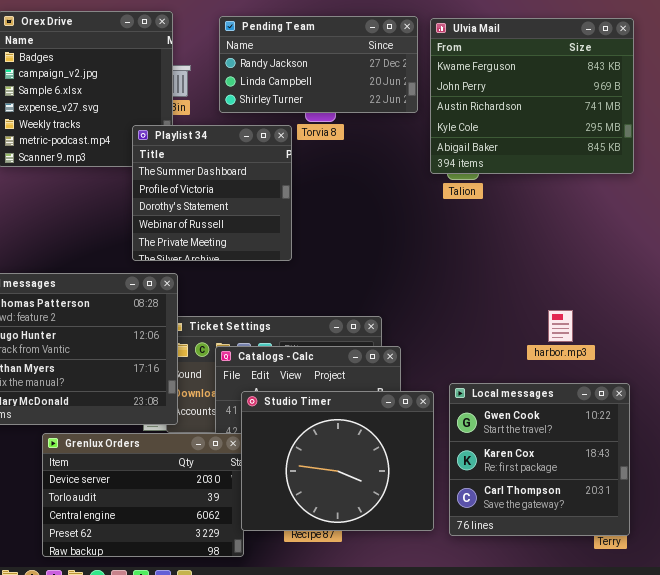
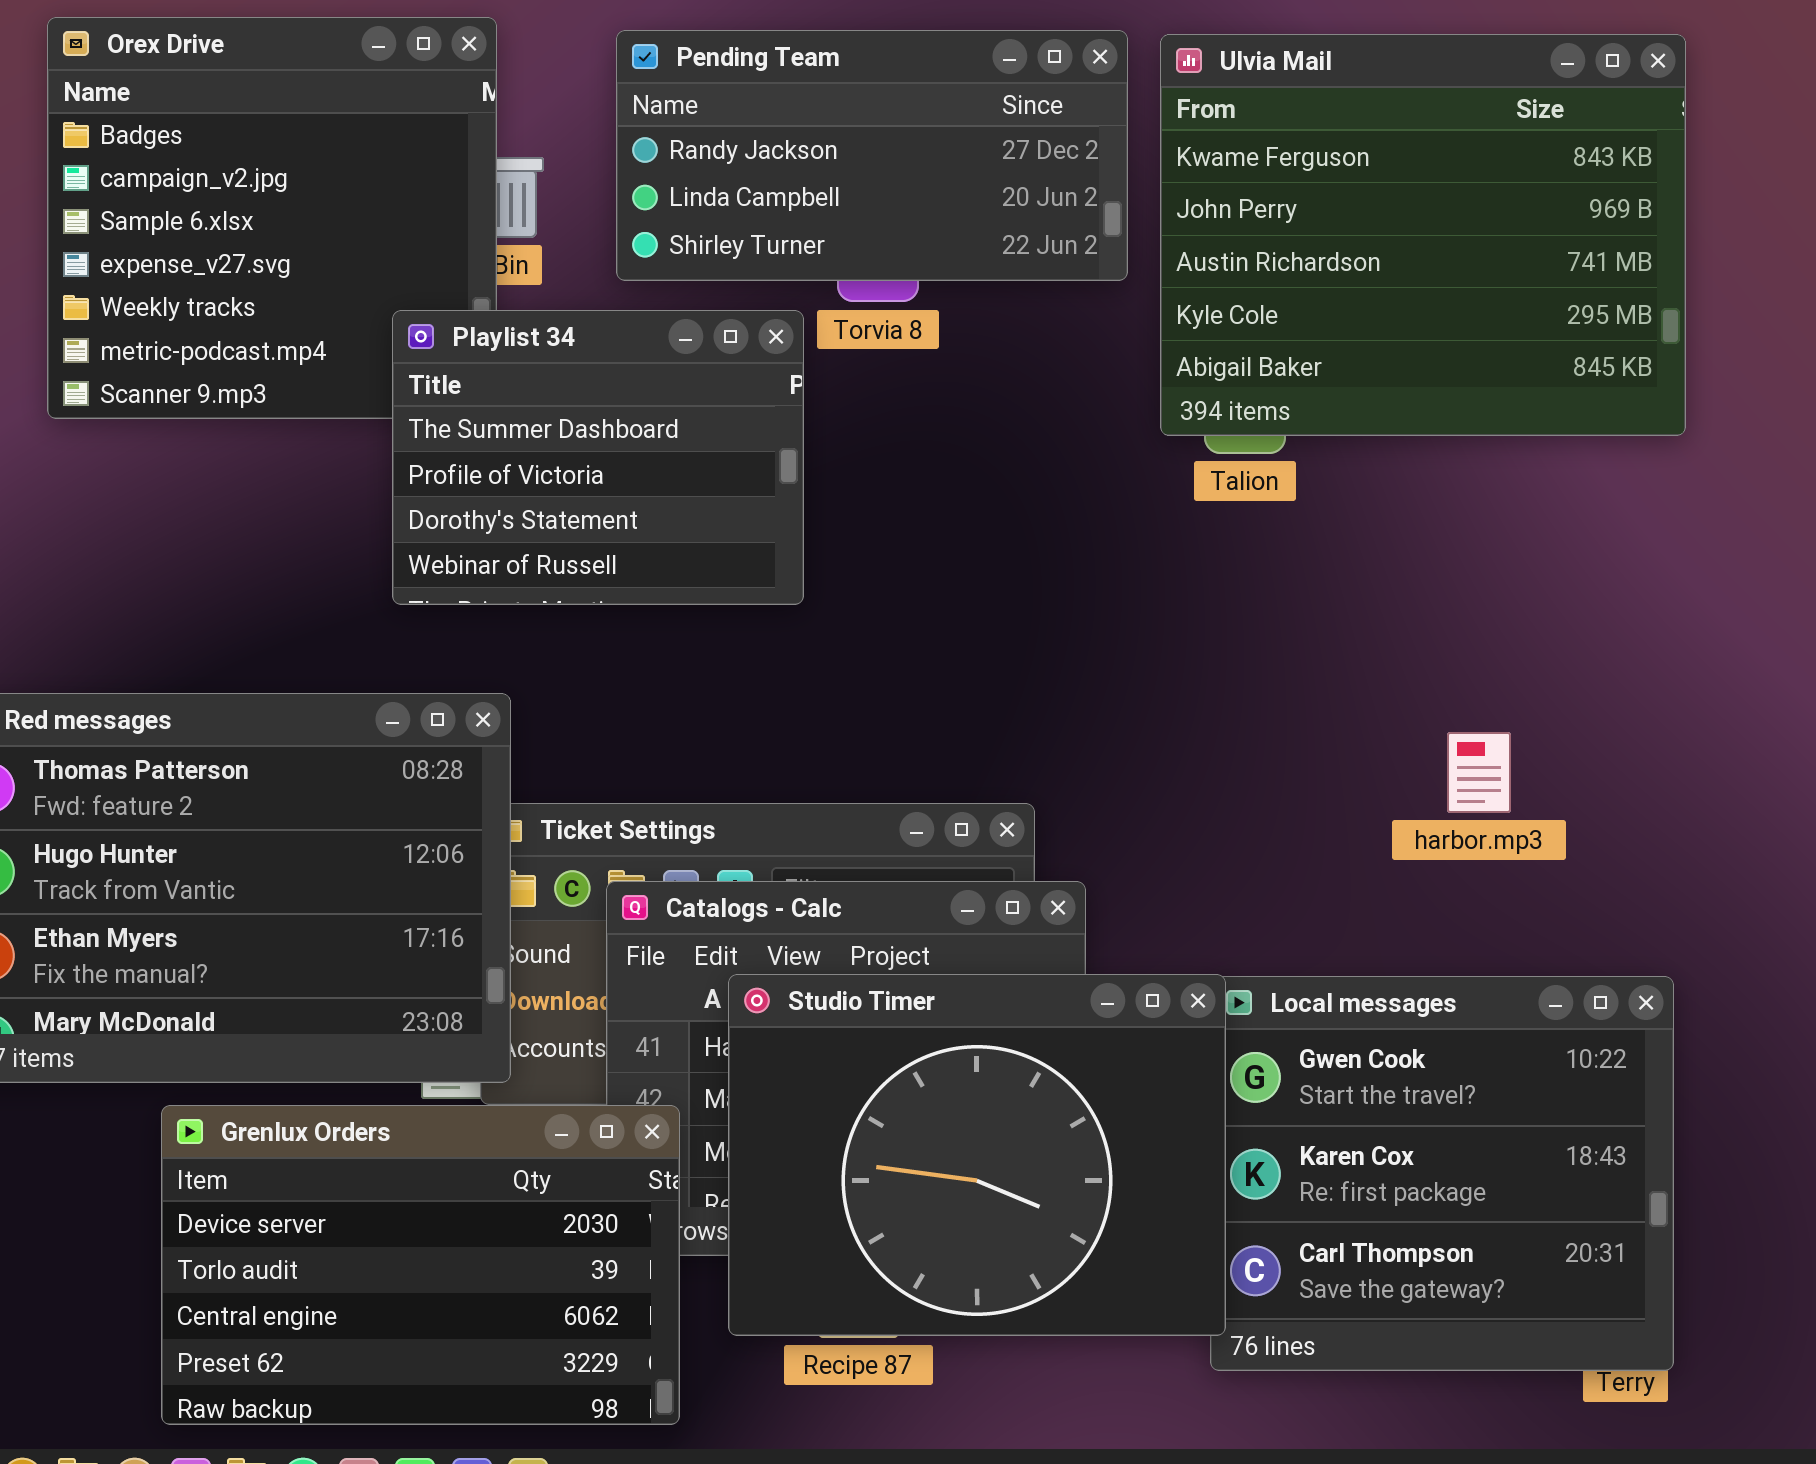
Playlist 34: [132,125,292,261] -> [392,310,804,605], resized
harbor.mp3: [548,310,573,342] -> [1447,732,1511,813], moved
Studio Timer: [241,391,434,531] -> [728,974,1226,1336], moved

